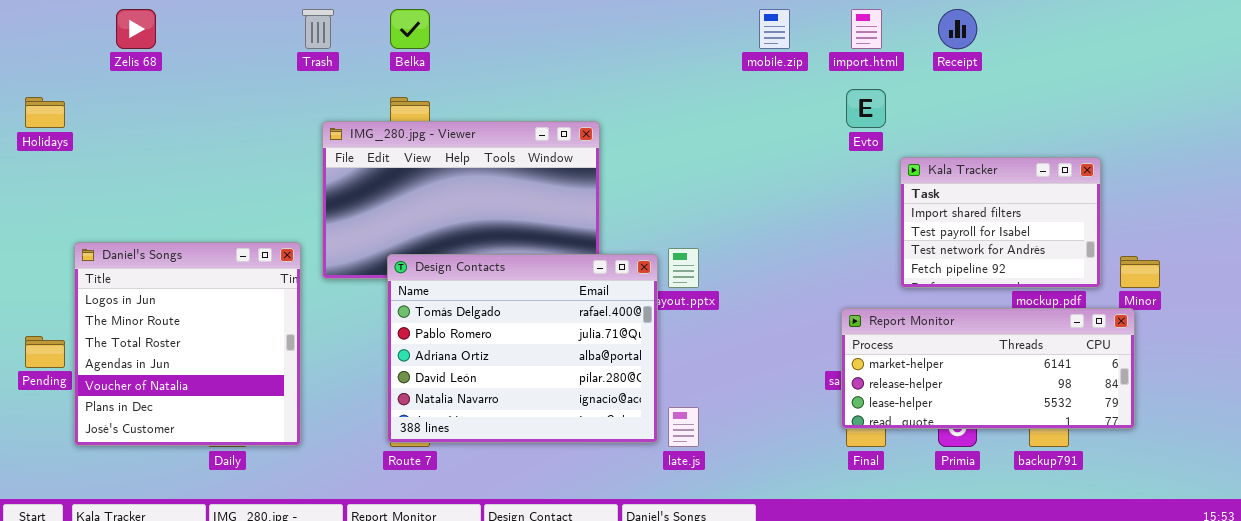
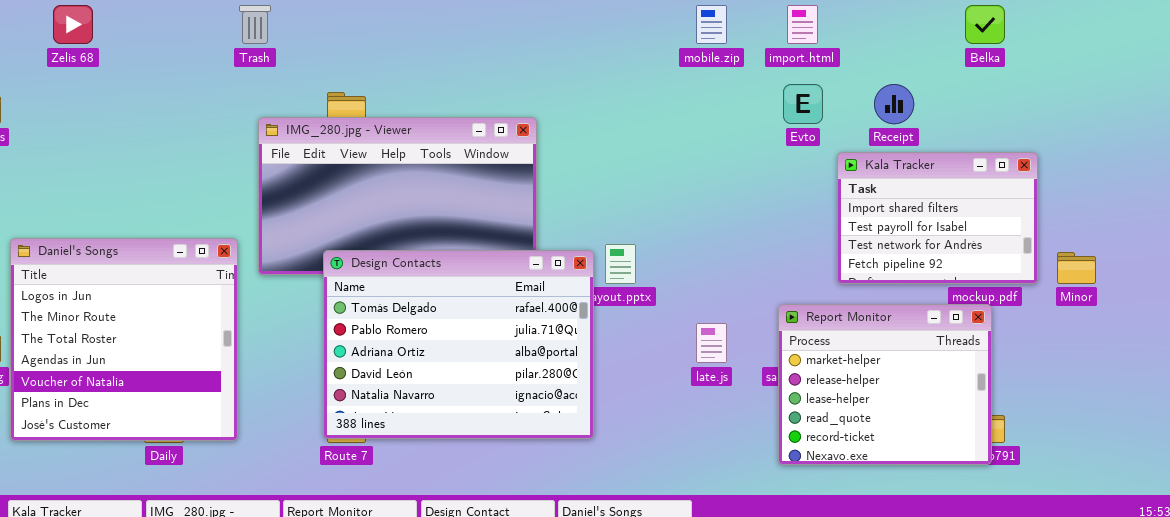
Belka: [390,9,430,49] -> [965,5,1005,44], moved
Receipt: [938,9,977,49] -> [874,84,914,124], moved
Report Monitor: [841,308,1135,429] -> [778,304,992,465], resized
late.js: [668,407,699,447] -> [696,323,727,363], moved

